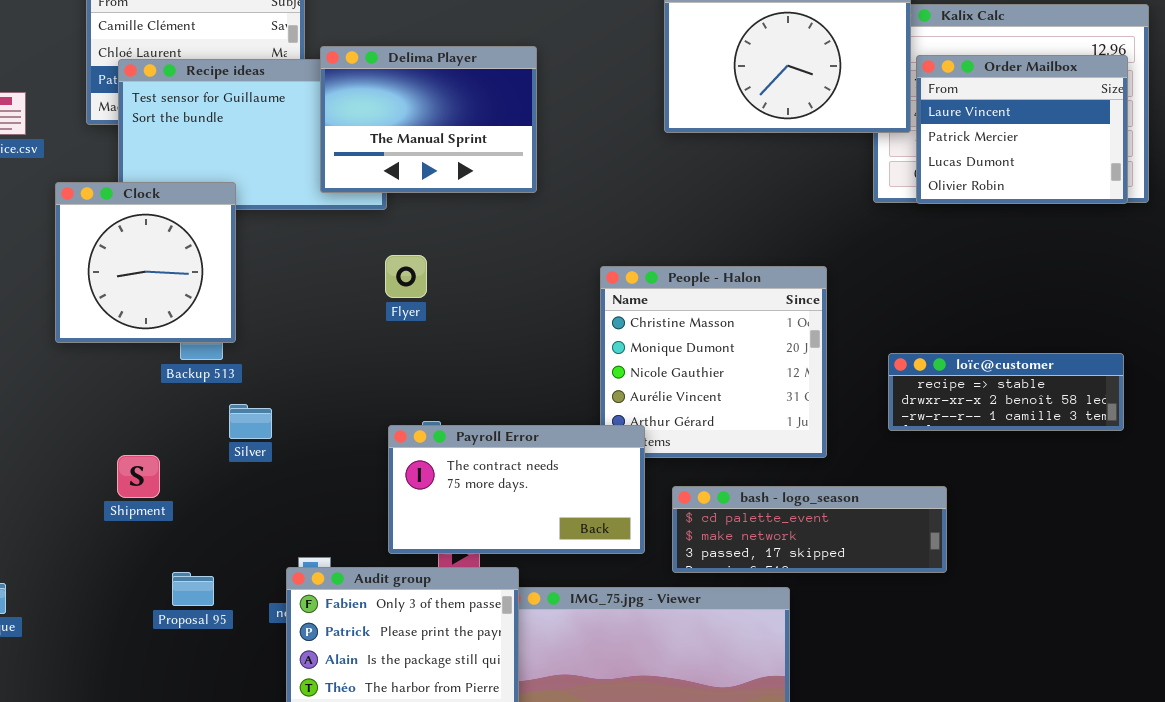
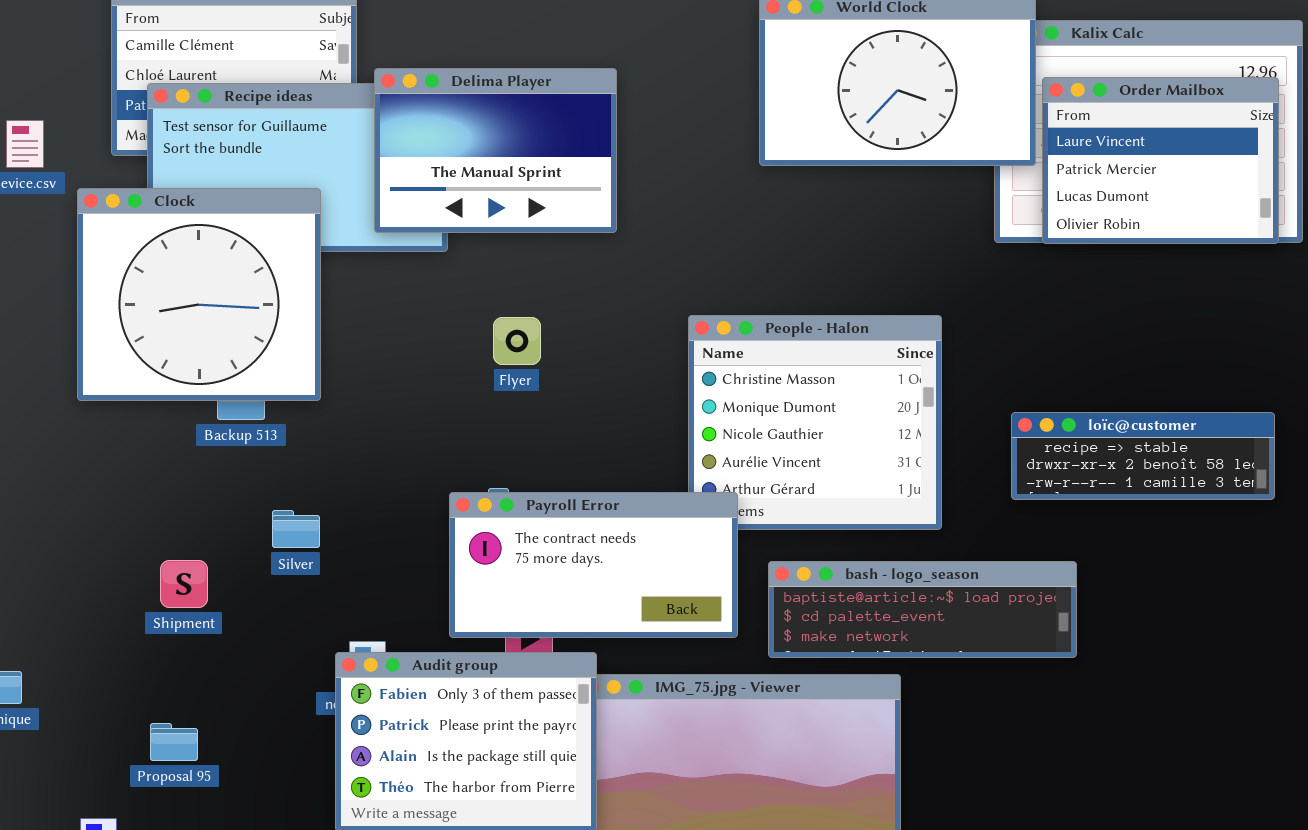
Clock: [55,182,236,343] -> [77,188,321,401], resized
Flyer: [385,255,427,298] -> [493,317,541,365], moved
Silver: [229,404,272,439] -> [272,510,320,548], moved
Shipment: [117,455,160,498] -> [160,560,208,608], moved
bash - logo_season: [672,486,947,573] -> [768,561,1077,658], scrolled up 1 row
Proposal 95: [172,572,214,606] -> [150,723,198,761], moved

